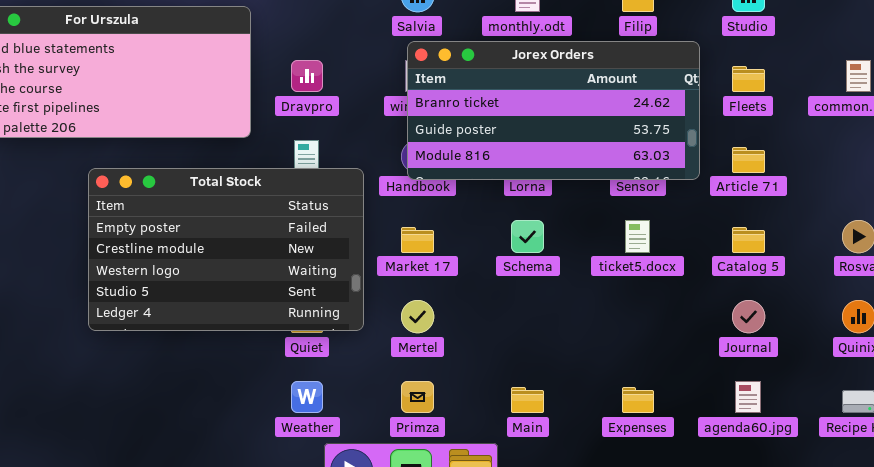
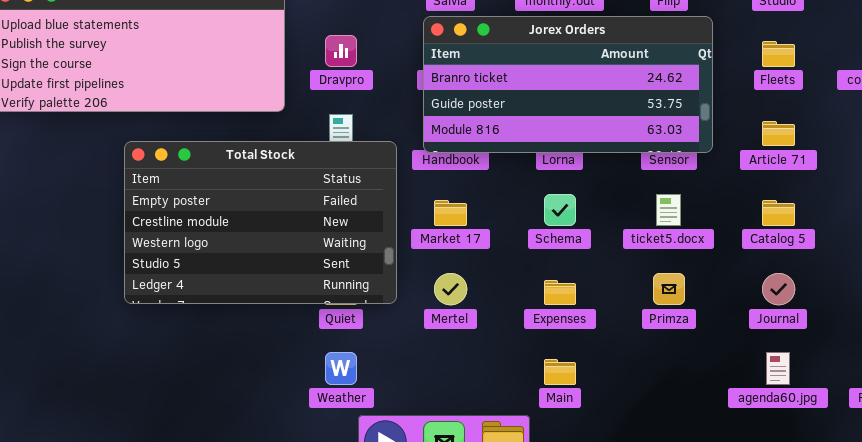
Jorex Orders: [407,41,700,180] -> [423,16,713,153], moved
Primza: [401,381,434,413] -> [653,273,685,305], moved
Expenses: [622,387,654,413] -> [544,280,576,305], moved

